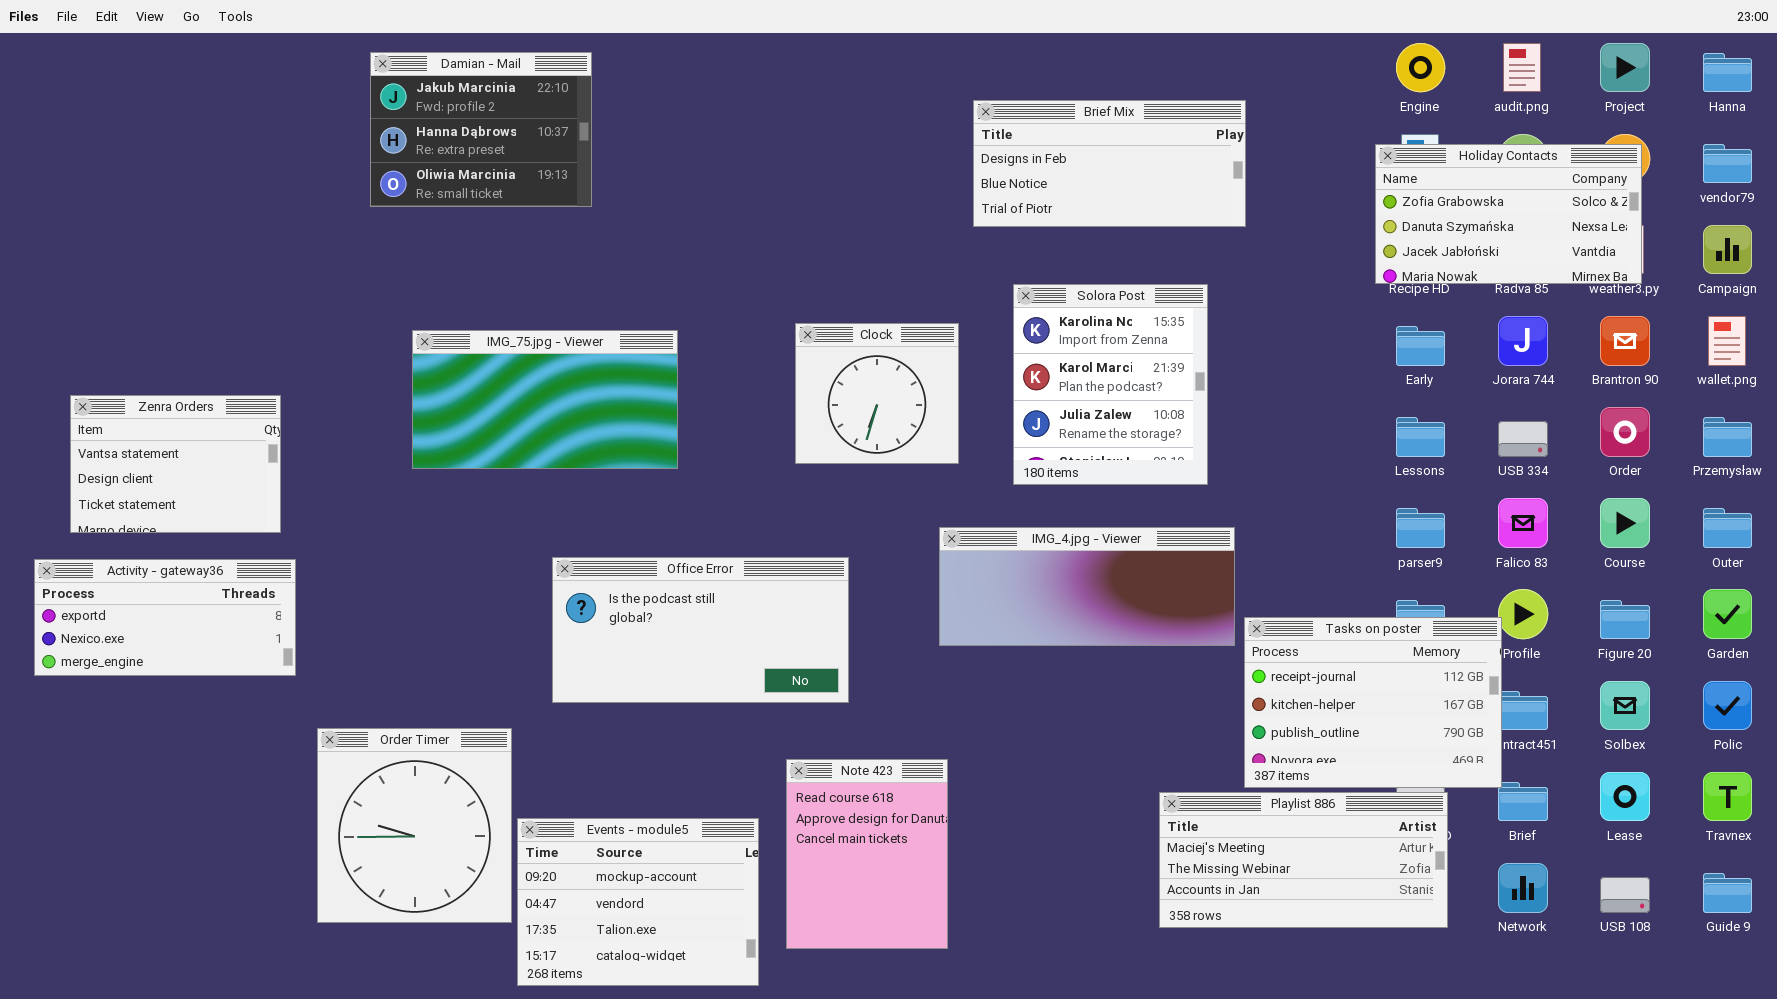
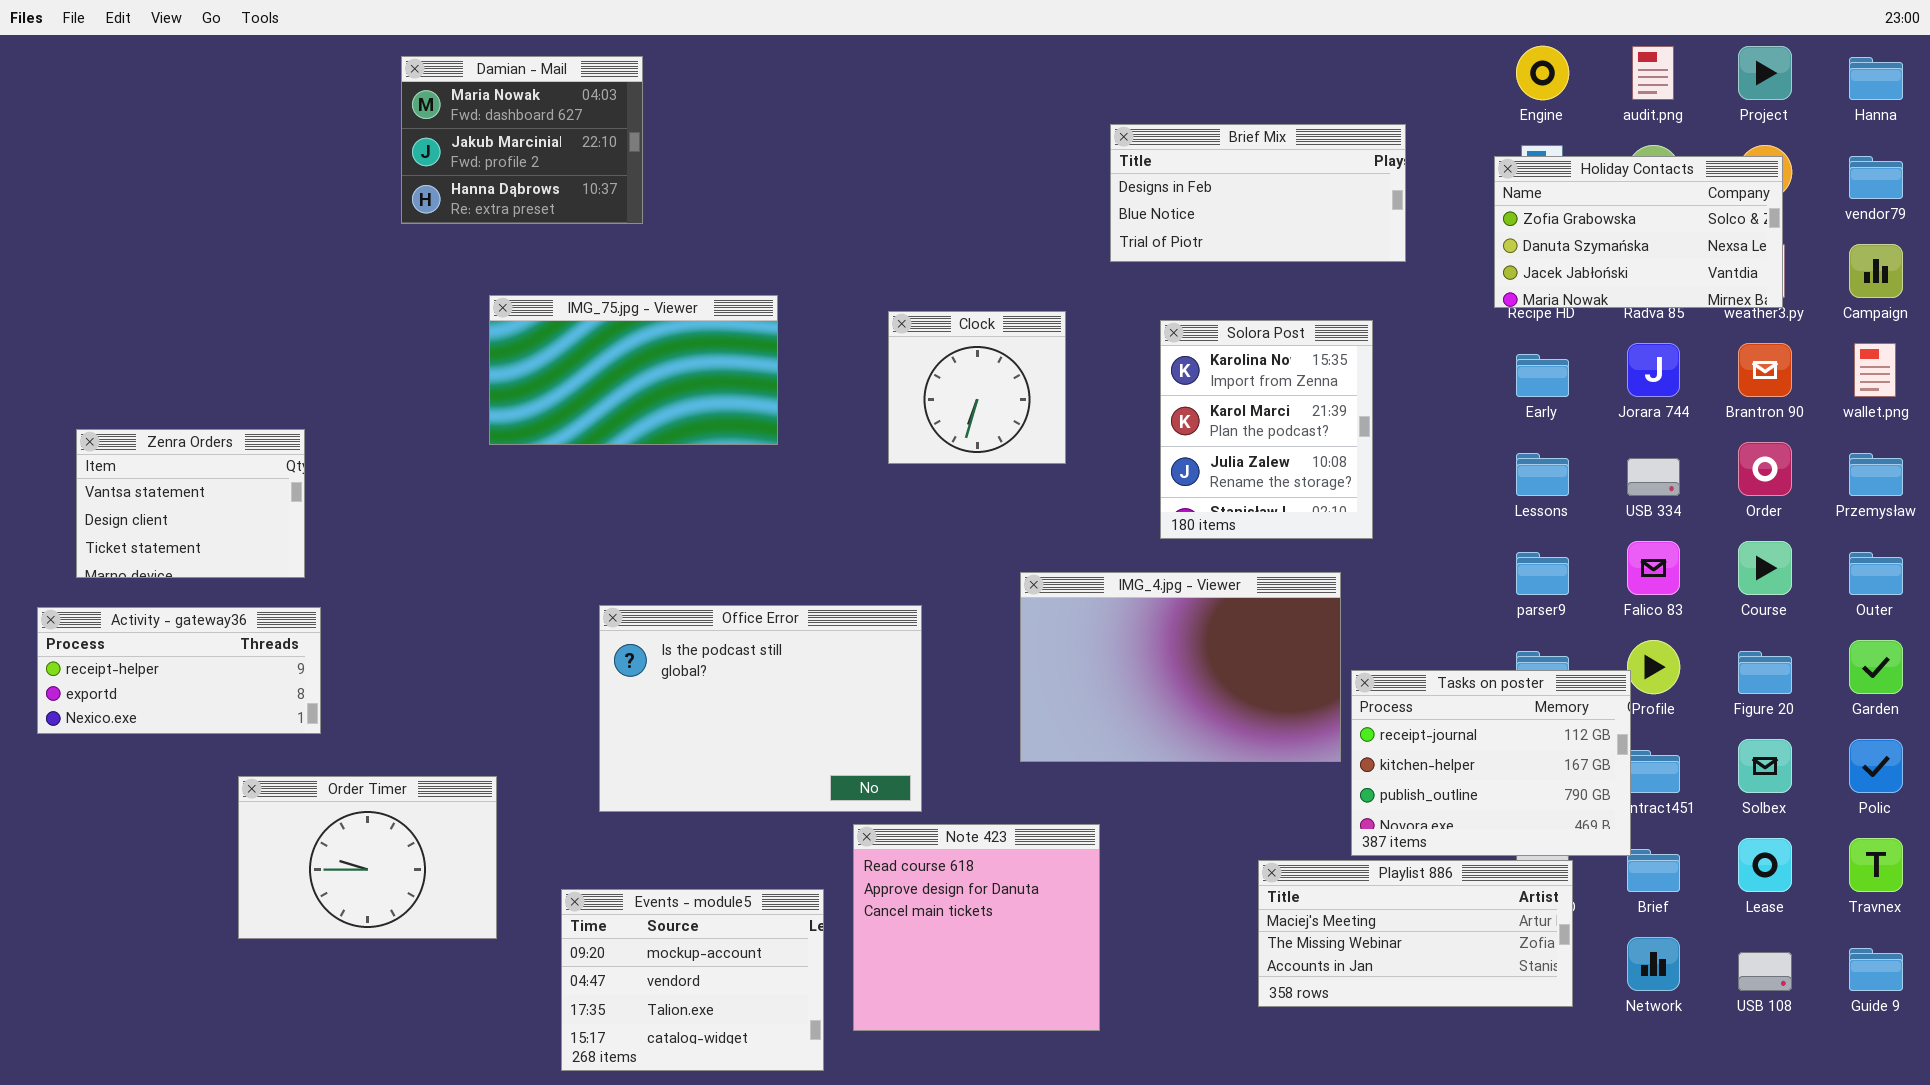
Damian - Mail: [370,52,592,207] -> [401,56,643,224], scrolled up 1 row
Brief Mix: [973,100,1246,227] -> [1110,124,1406,262], moved
Solora Post: [1013,284,1208,485] -> [1160,320,1373,539], moved
Clock: [795,323,959,464] -> [888,311,1066,464], moved
IMG_75.jpg - Viewer: [412,330,678,469] -> [489,295,778,445], moved
IMG_4.jpg - Viewer: [939,527,1235,646] -> [1020,572,1341,762], resized
Office Error: [552,557,849,703] -> [599,605,922,812], resized
Activity - gateway36: [34,559,296,676] -> [37,607,321,734], scrolled up 1 row
Order Timer: [317,728,512,923] -> [238,776,497,939], moved, resized
Note 423: [786,759,948,949] -> [853,824,1100,1031], resized

